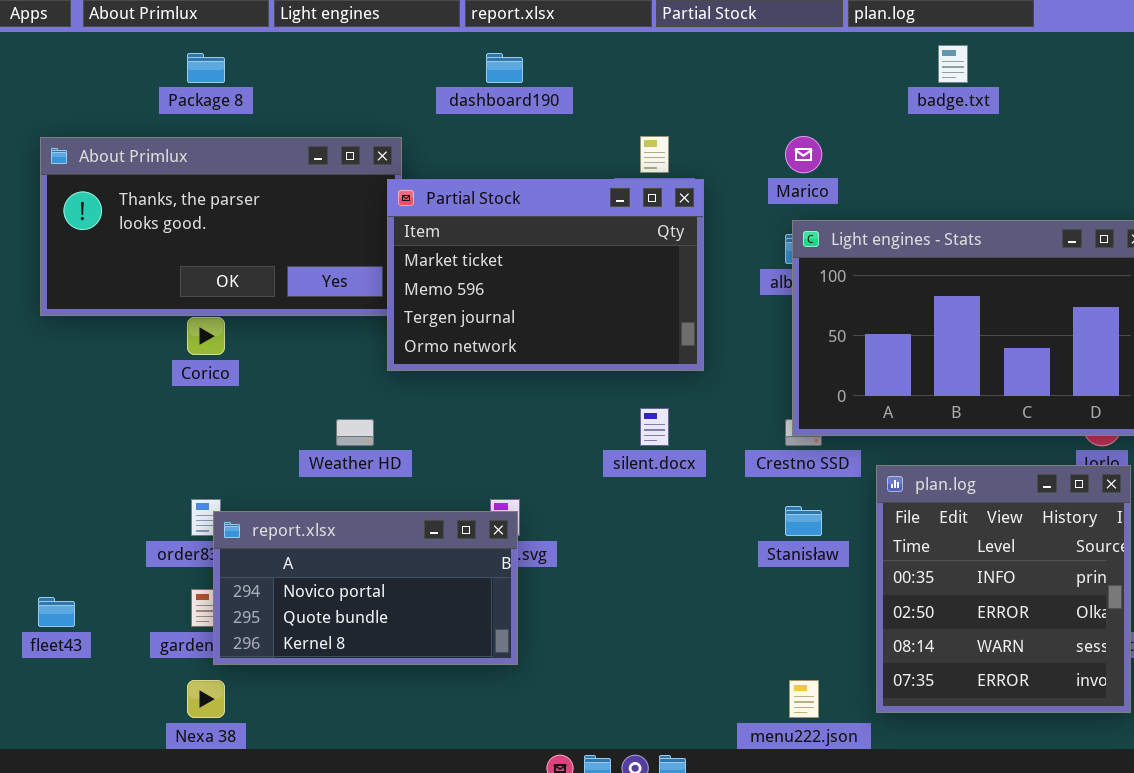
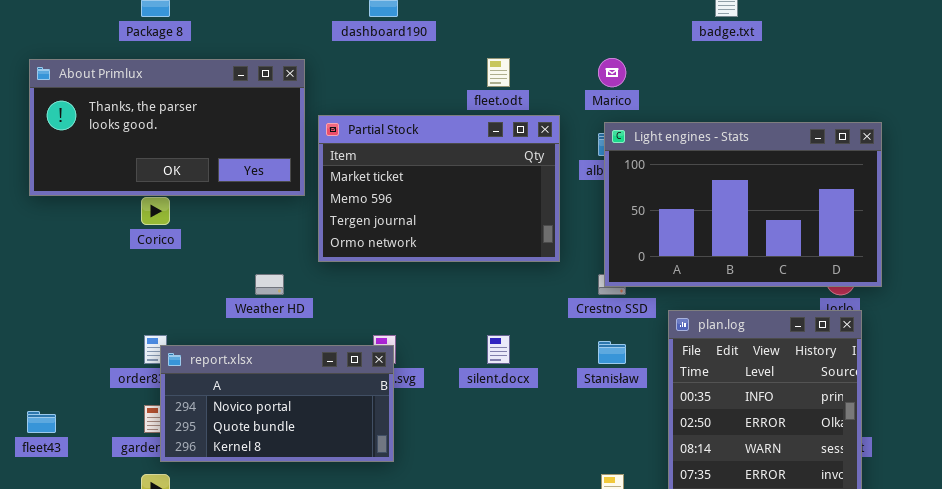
Partial Stock: [387,179,704,371] -> [318,115,560,262], moved
silent.docx: [640,408,669,446] -> [487,335,510,364], moved

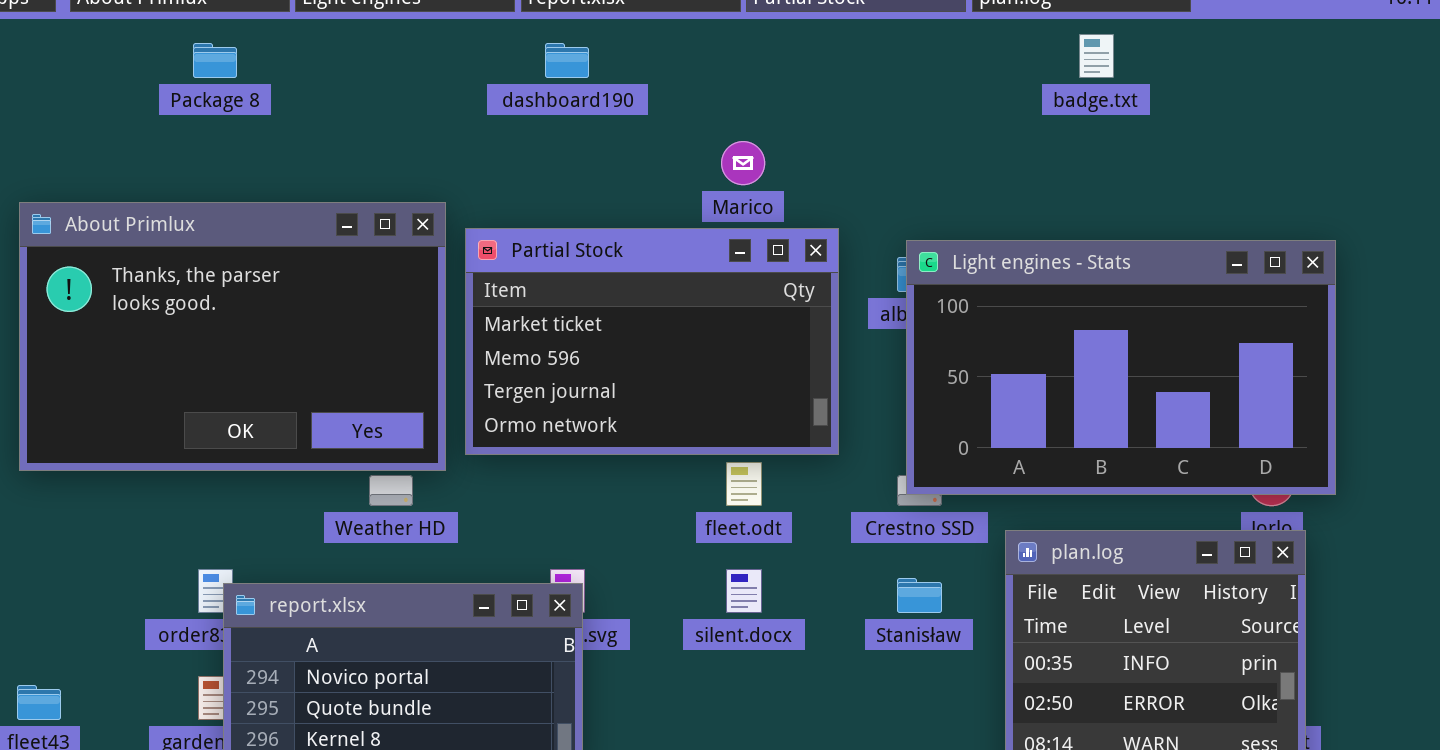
fleet.odt: [487,58,510,87] -> [726,462,762,506], moved
Marico: [598,58,626,87] -> [721,141,765,185], moved
About Primlux: [29,59,305,196] -> [19,202,446,471], moved, resized

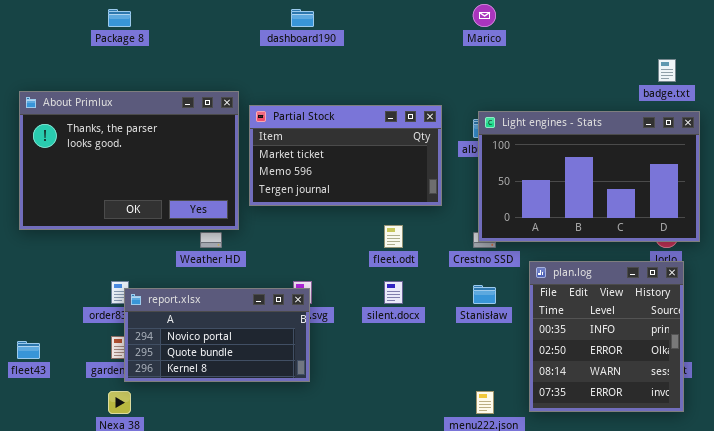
badge.txt: [1079,34,1114,78] -> [658,59,676,82], moved
Marico: [721,141,765,185] -> [473,4,496,27], moved
Partial Stock: [465,228,839,455] -> [249,105,442,206], resized

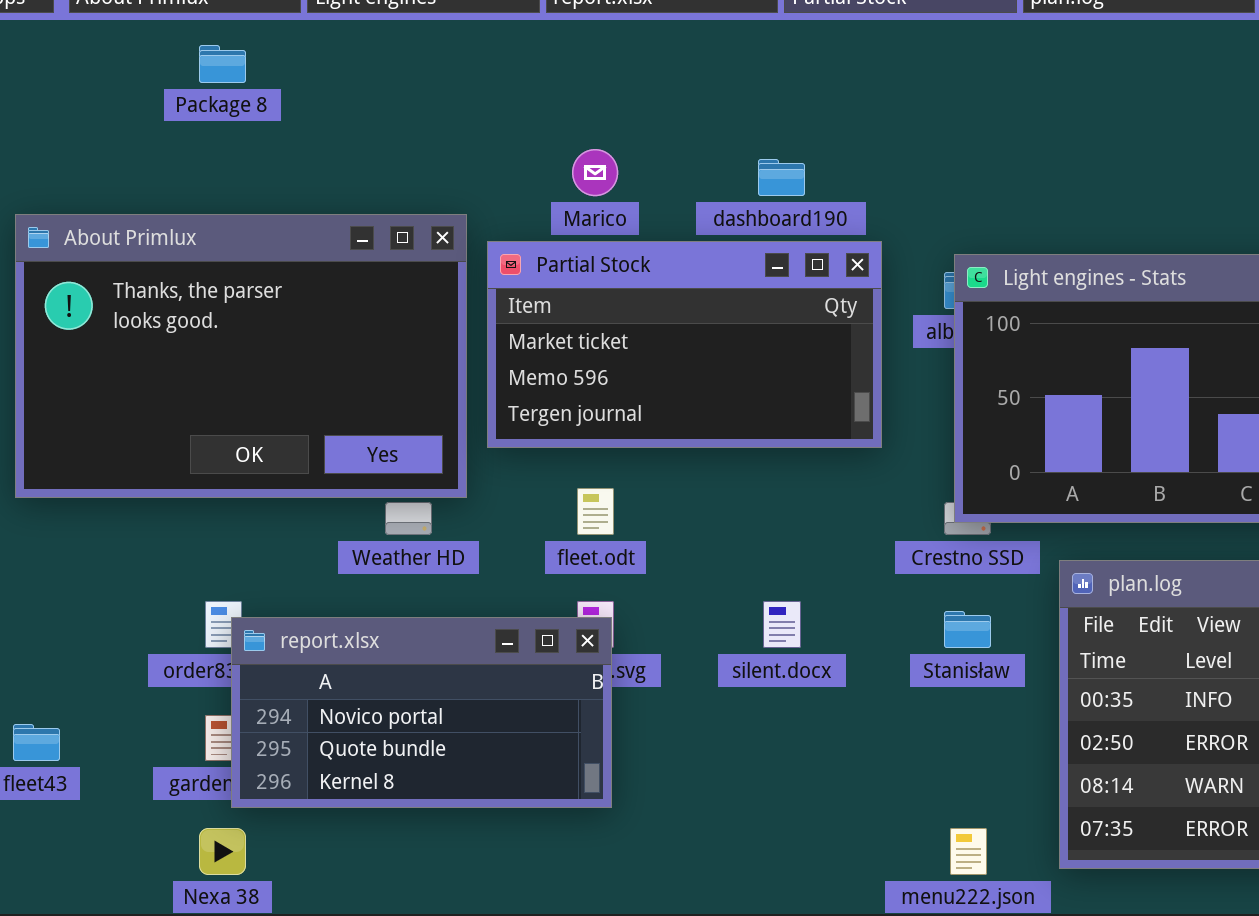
Marico: [473,4,496,27] -> [572,149,618,196], moved
dashboard190: [291,9,314,27] -> [758,159,805,196], moved
fleet.odt: [384,225,403,248] -> [577,488,614,535], moved

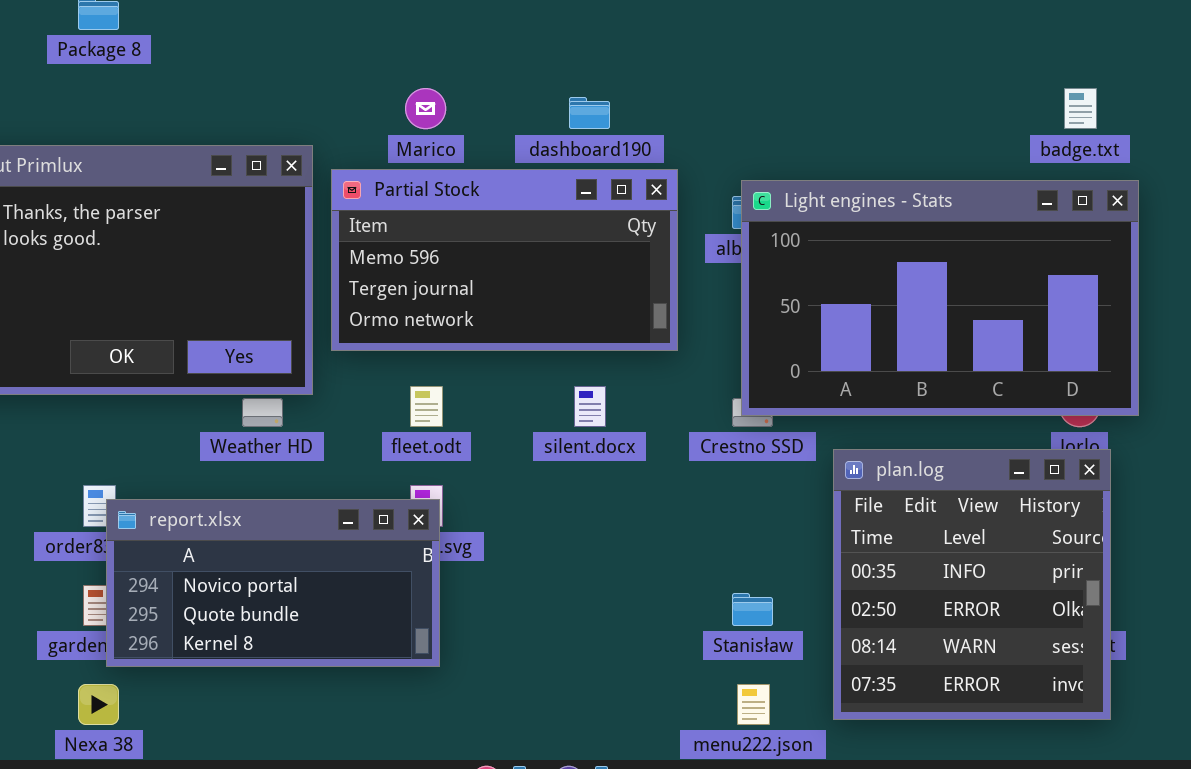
Partial Stock: [487,241,882,448] -> [331,169,678,351], scrolled down 1 row
silent.docx: [763,601,801,648] -> [574,386,606,427], moved
Stanisław: [944,611,991,648] -> [732,593,773,626], moved

